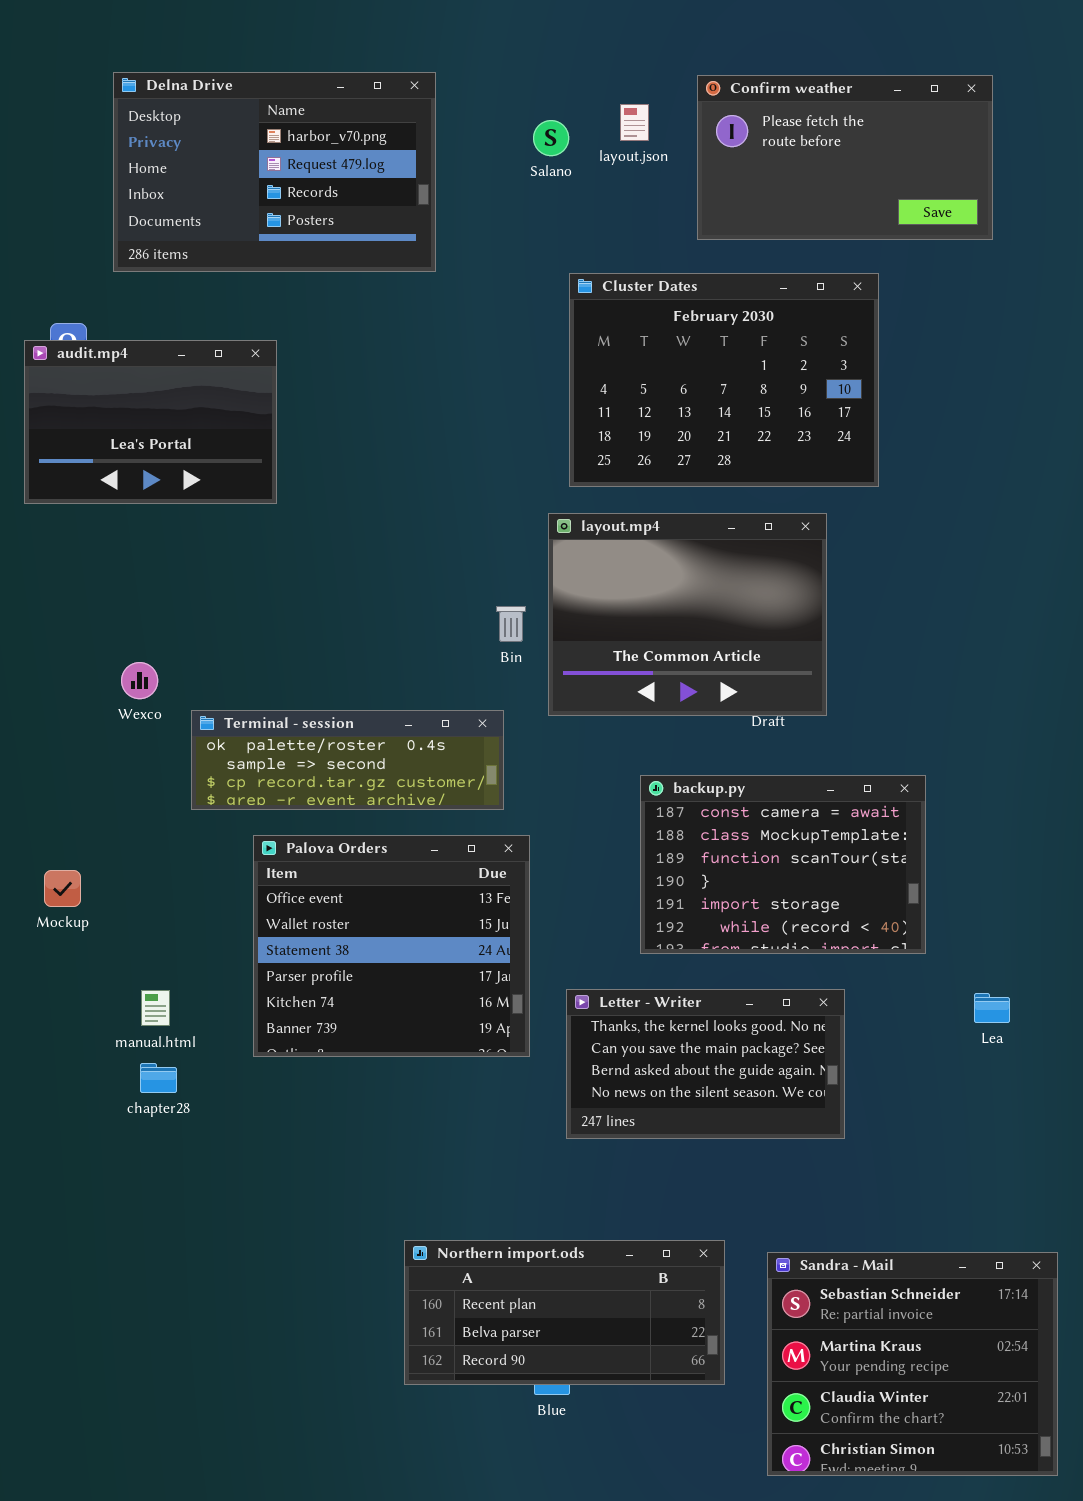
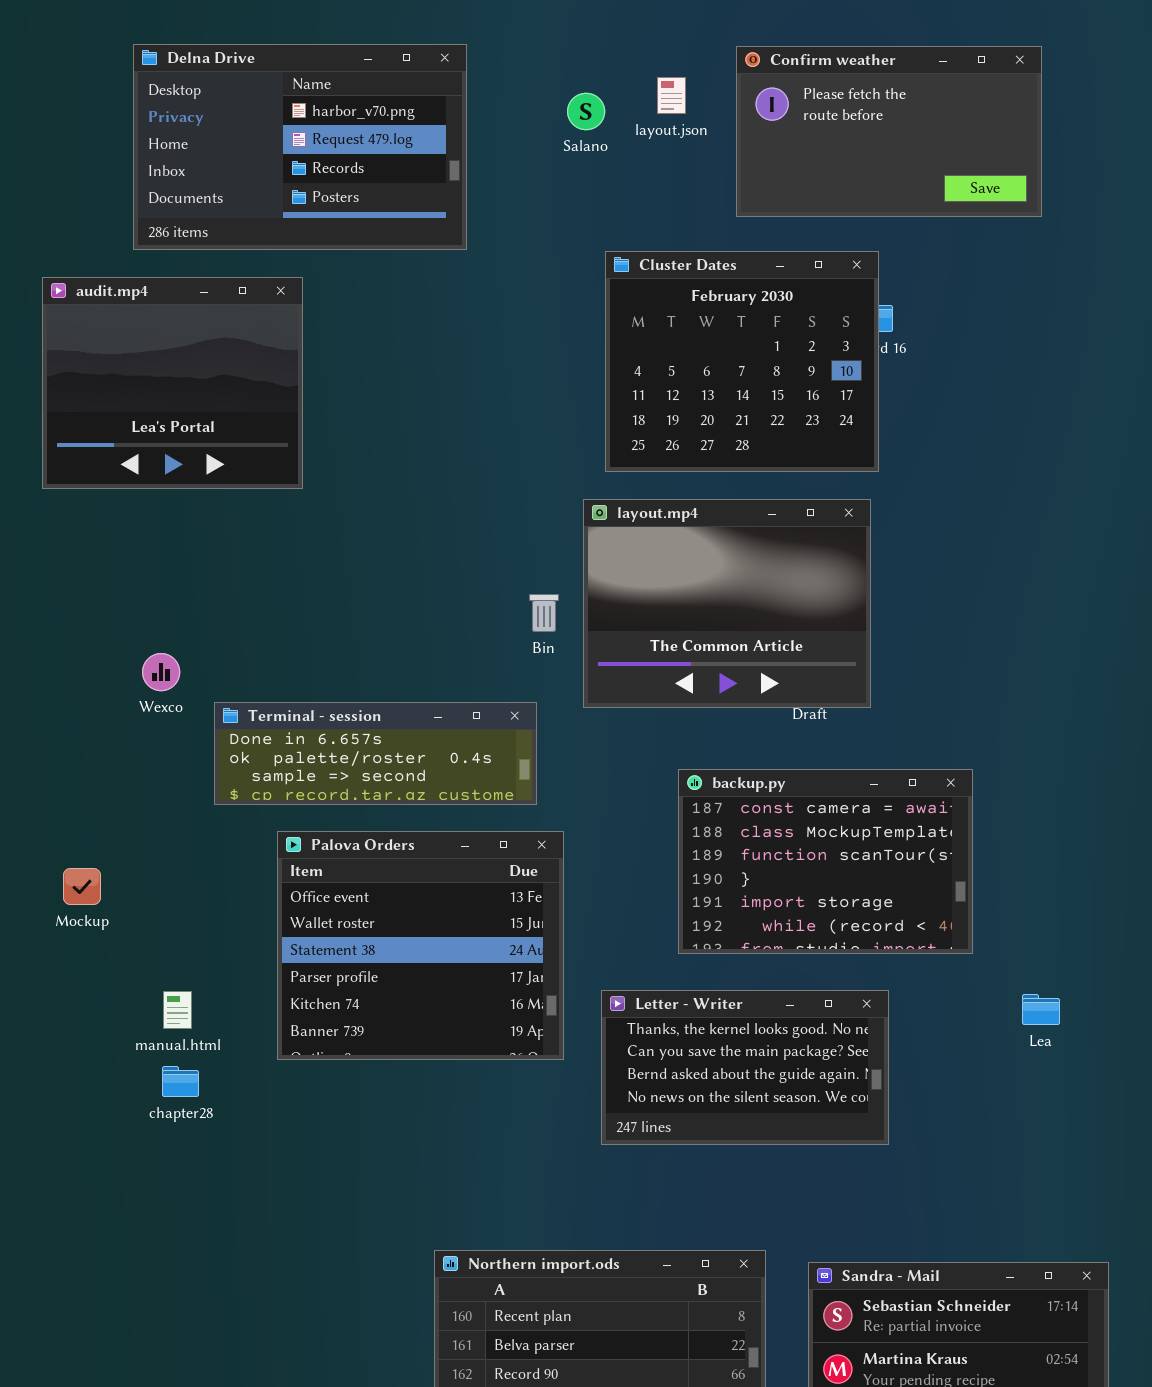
Cluster Dates: [569,273,879,487] -> [605,251,879,472], resized
audit.mp4: [24,340,277,504] -> [42,277,303,489], resized
Terminal - session: [191,710,504,810] -> [214,702,537,805], scrolled up 1 row

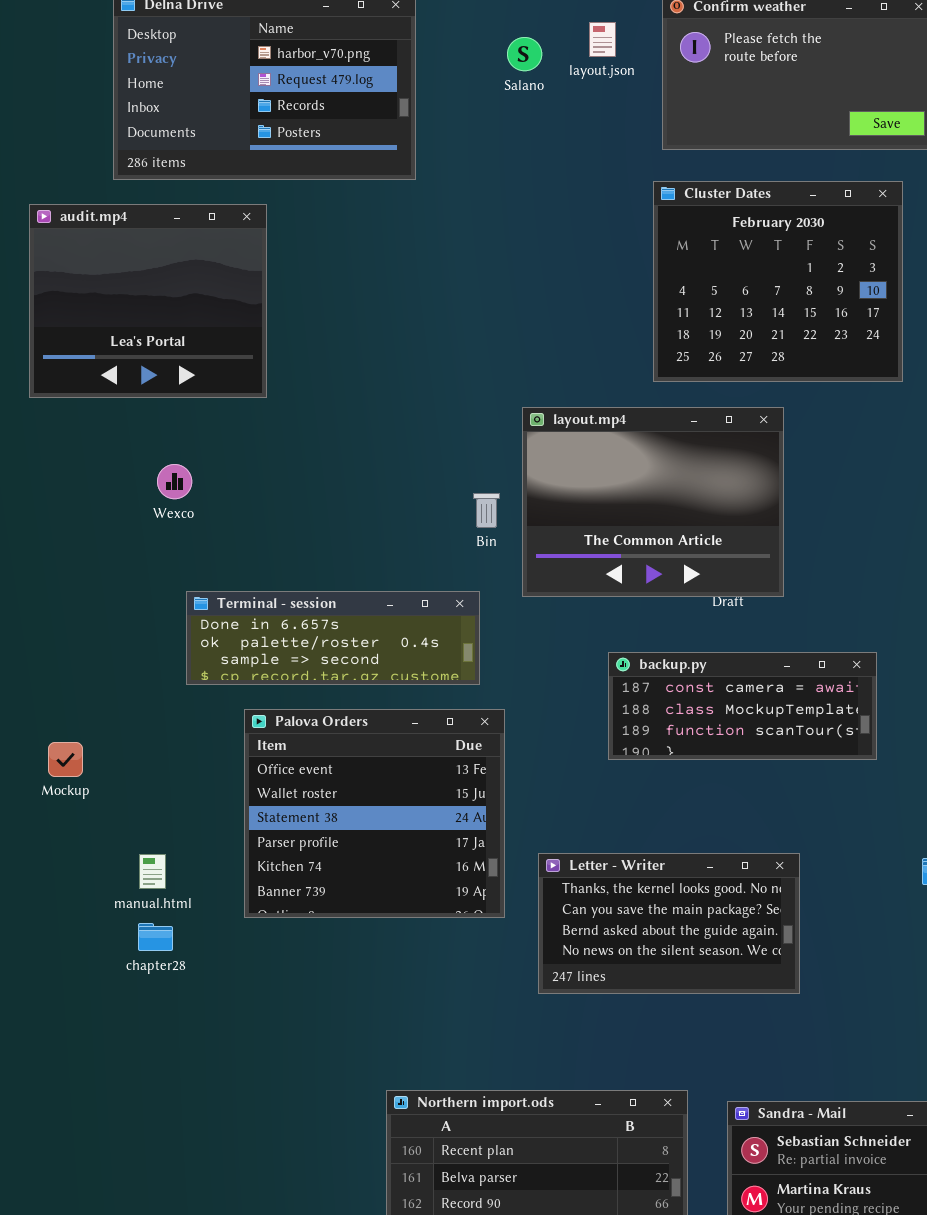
Cluster Dates: [605,251,879,472] -> [653,181,903,382], moved
Wexco: [142,653,180,691] -> [157,464,192,499], moved
backup.py: [678,769,973,954] -> [608,652,877,760], resized

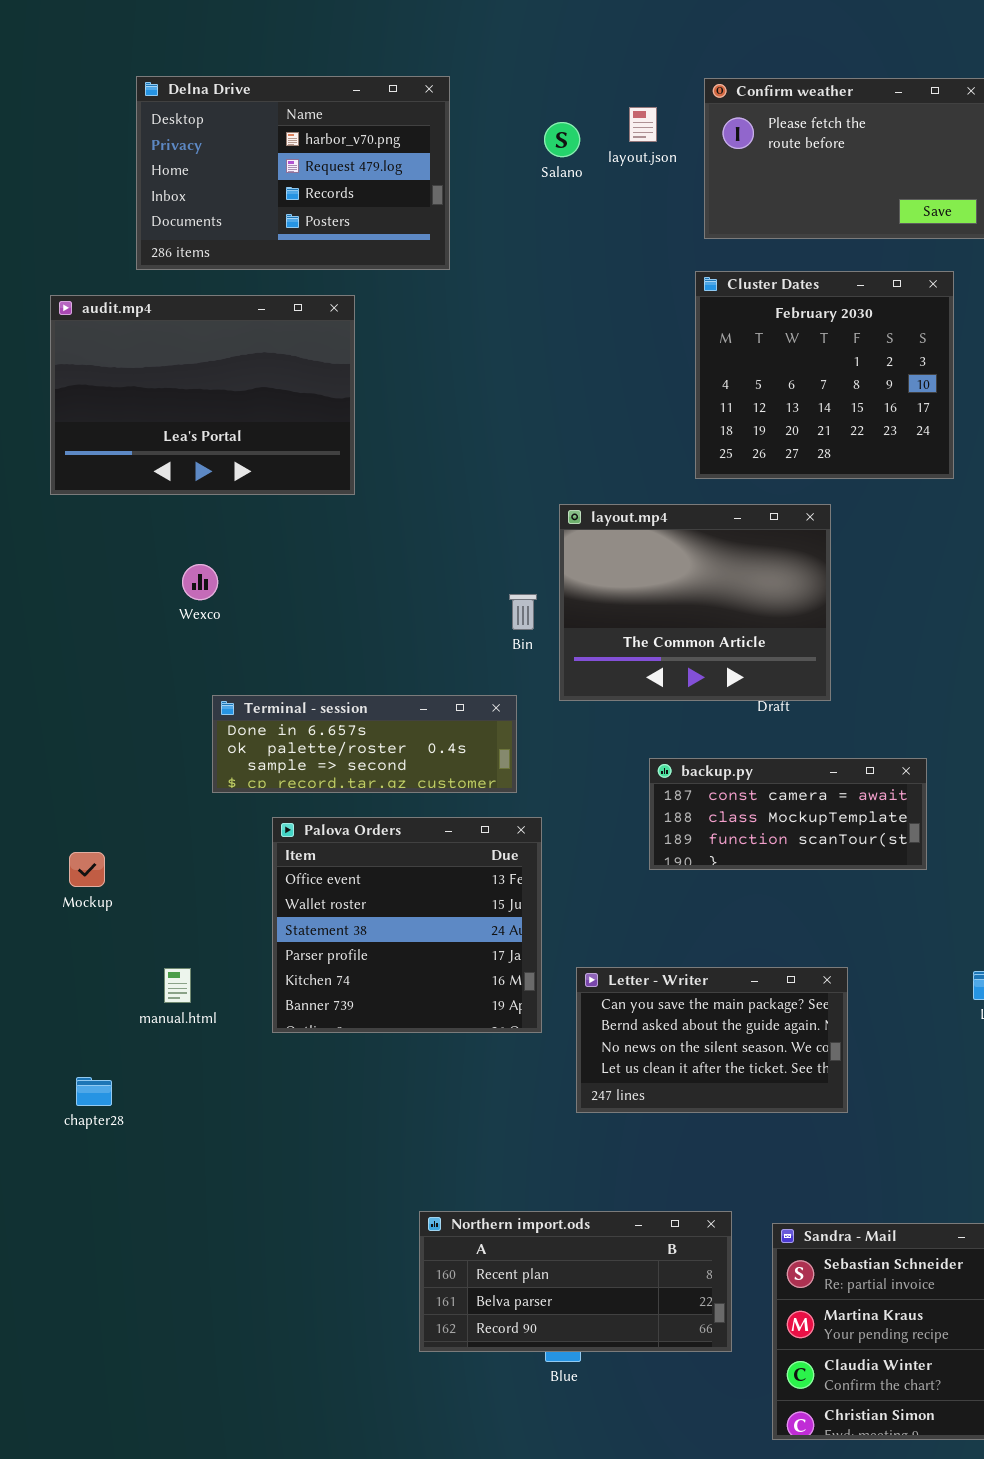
audit.mp4: [29,204,267,398] -> [50,295,355,495], resized
Letter - Writer: [538,853,800,994] -> [576,967,848,1113], scrolled down 1 row
chapter28: [138,923,173,951] -> [76,1077,112,1106], moved

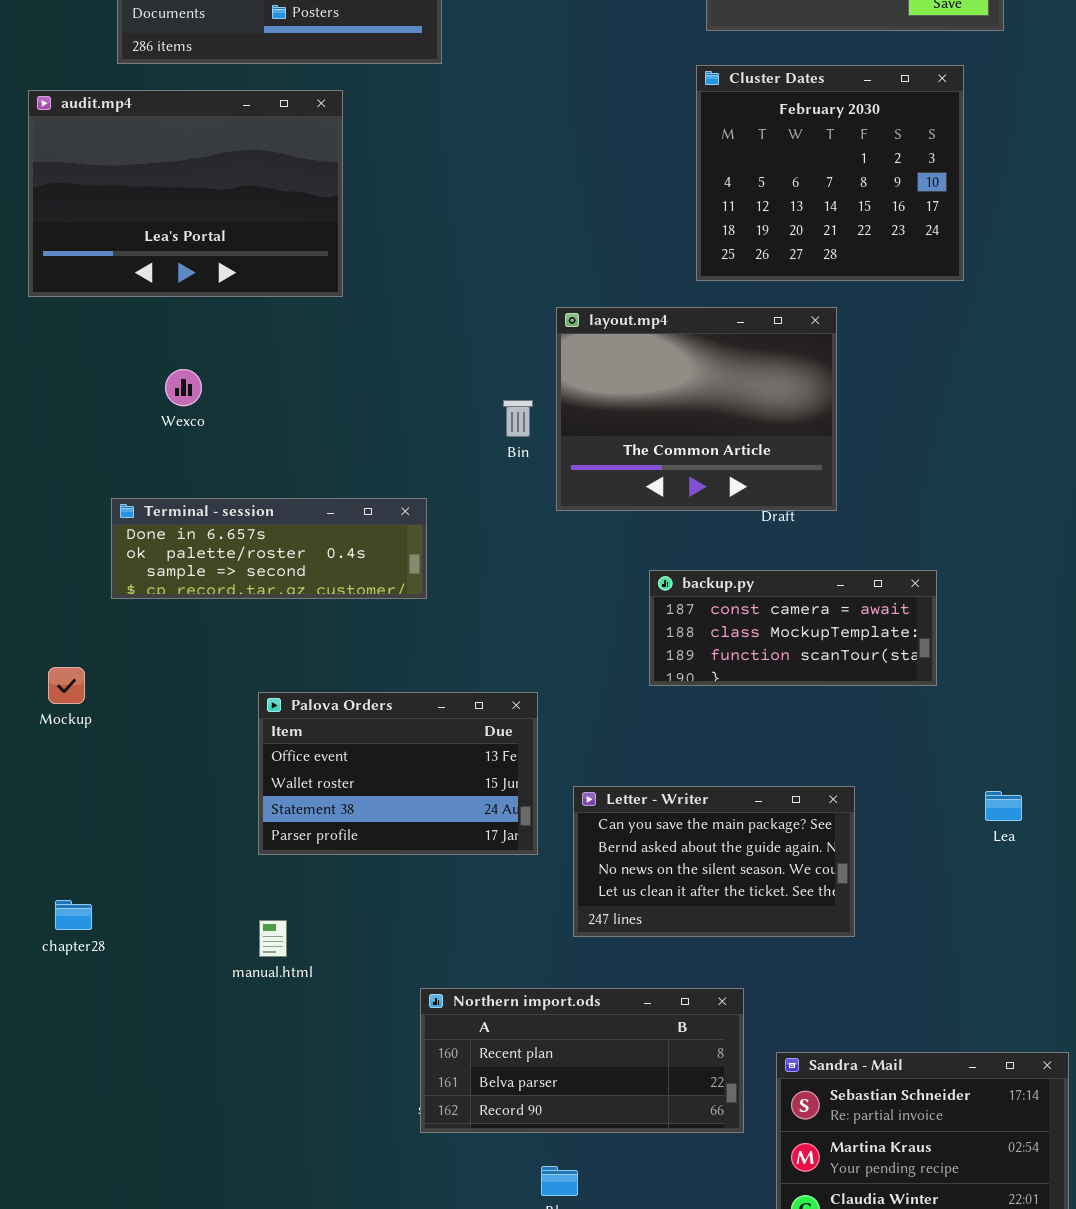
Terminal - session: [212,695,517,793] -> [111,498,427,599], moved
Palova Orders: [272,817,542,1033] -> [258,692,538,855], resized
manual.html: [164,968,191,1003] -> [259,920,287,957], moved
Northern import.ods: [419,1211,732,1352] -> [420,988,744,1133], moved

